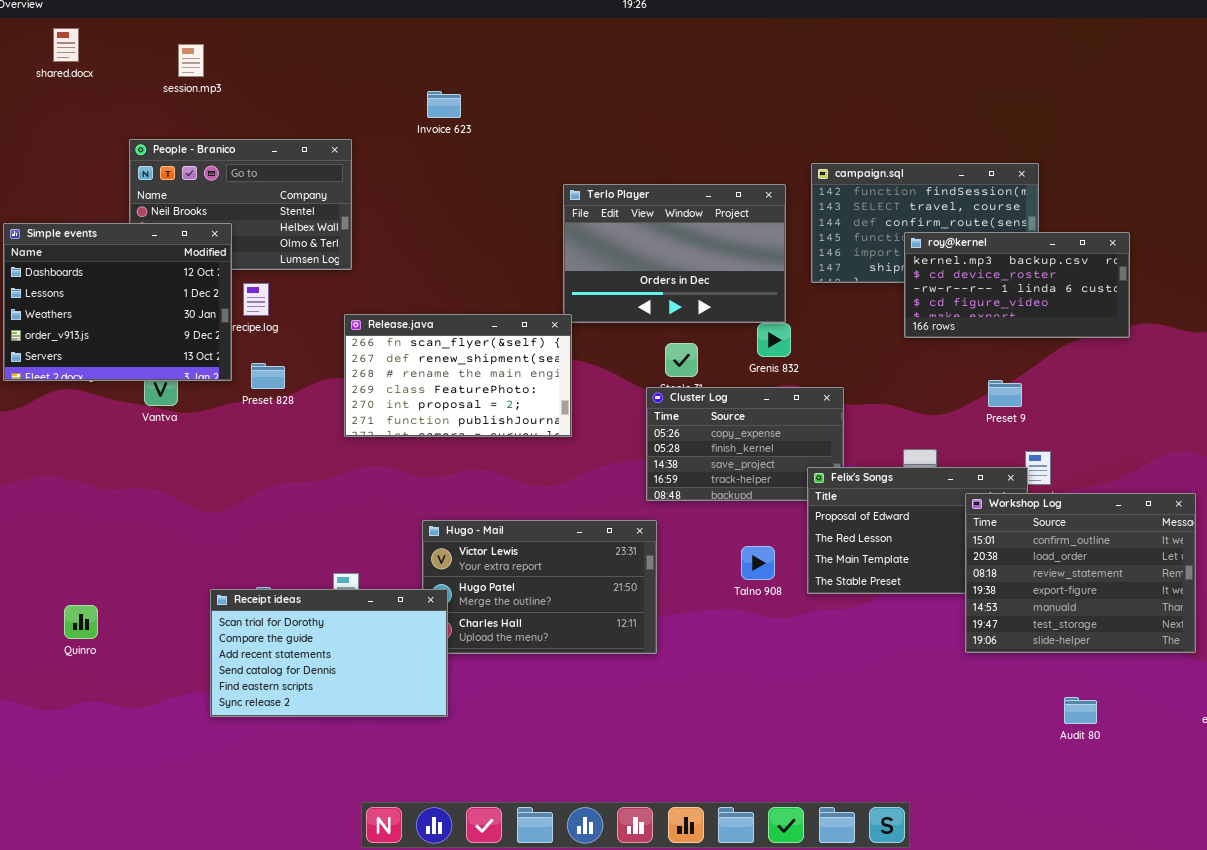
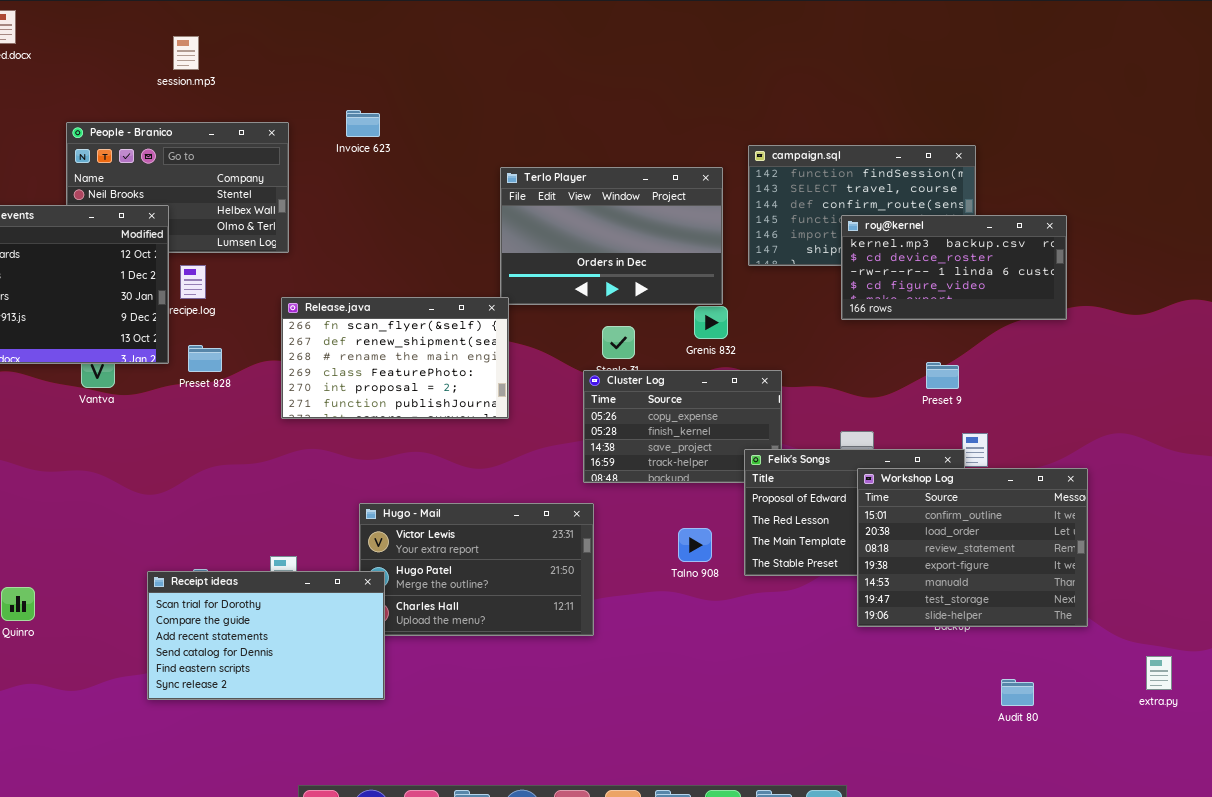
session.mp3: [178,44,204,77] -> [173,36,199,70], moved
Invoice 623: [427,91,461,118] -> [346,110,380,137], moved
Workshop Log: [965,493,1196,653] -> [857,468,1088,627], moved

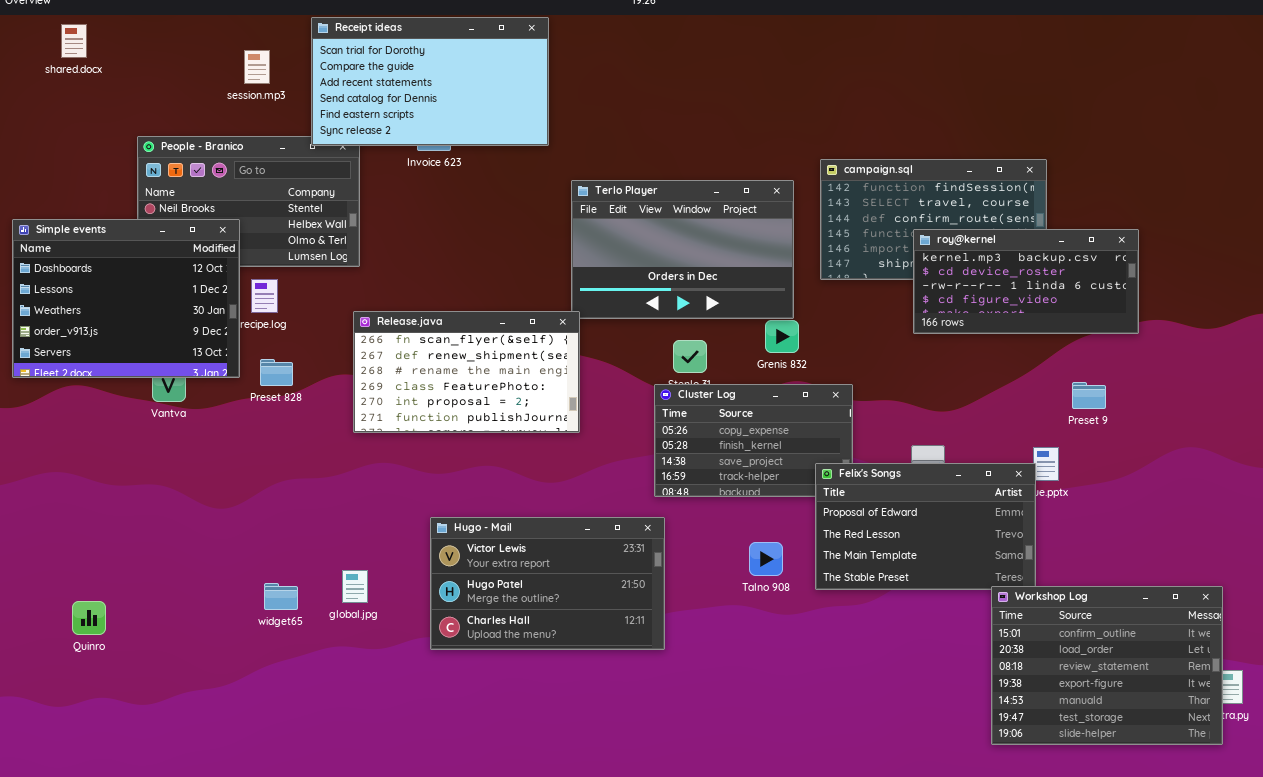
Preset 9: [926,362,959,389] -> [1072,382,1106,409], moved
Workshop Log: [857,468,1088,627] -> [991,586,1223,745], moved
Receipt ideas: [147,571,385,700] -> [311,17,549,146], moved

